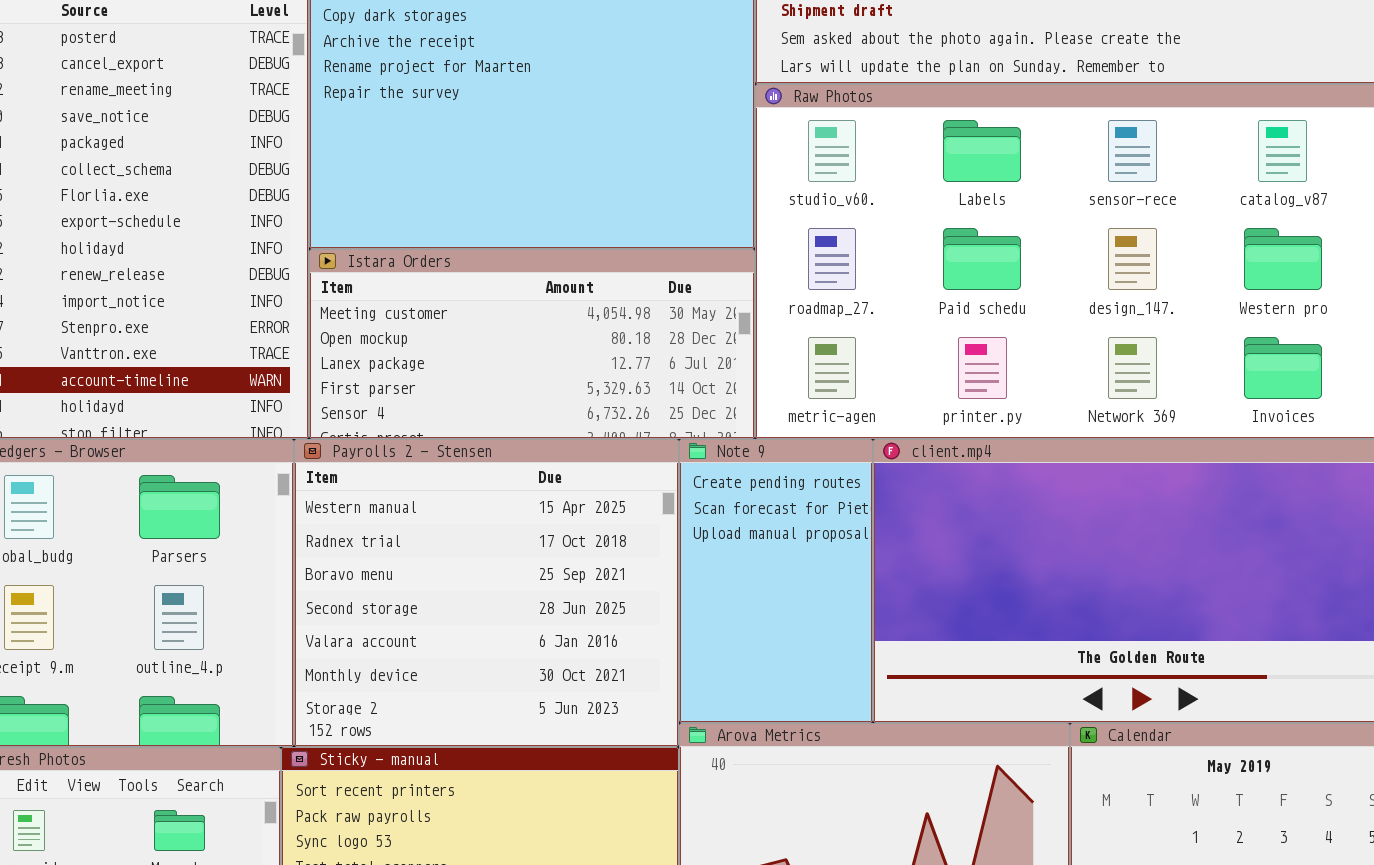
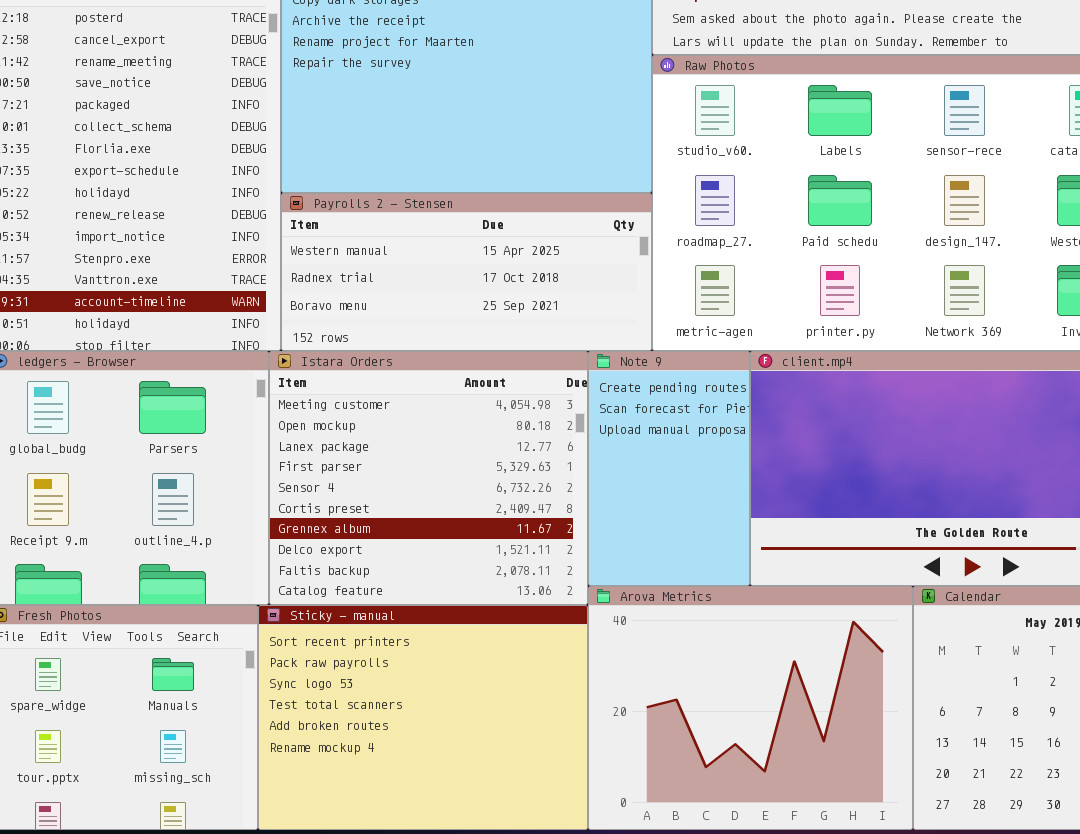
Istara Orders: [309,249,755,439] -> [269,351,588,605], moved, resized
Payrolls 2 - Stensen: [294,439,679,747] -> [281,193,652,351], moved, resized

